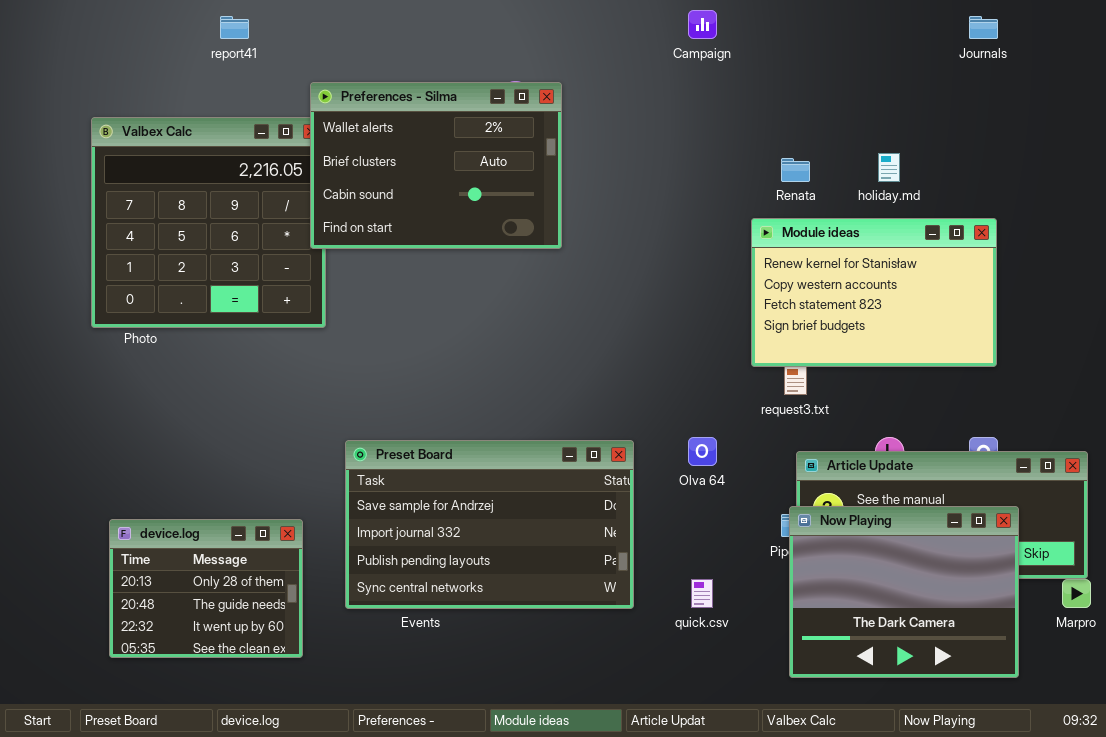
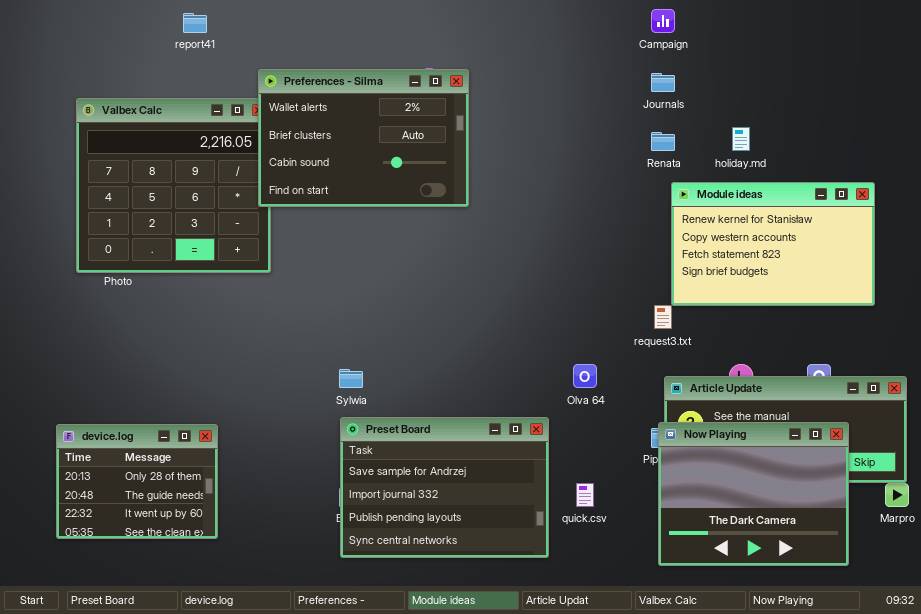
Campaign: [688,10,717,39] -> [651,9,675,33], moved
Journals: [969,16,998,39] -> [651,73,675,92], moved
Module ideas: [751,218,997,367] -> [671,182,875,306], moved
Preset Board: [345,440,634,609] -> [340,417,549,558], moved, resized
device.log: [109,519,303,658] -> [56,424,218,539], moved

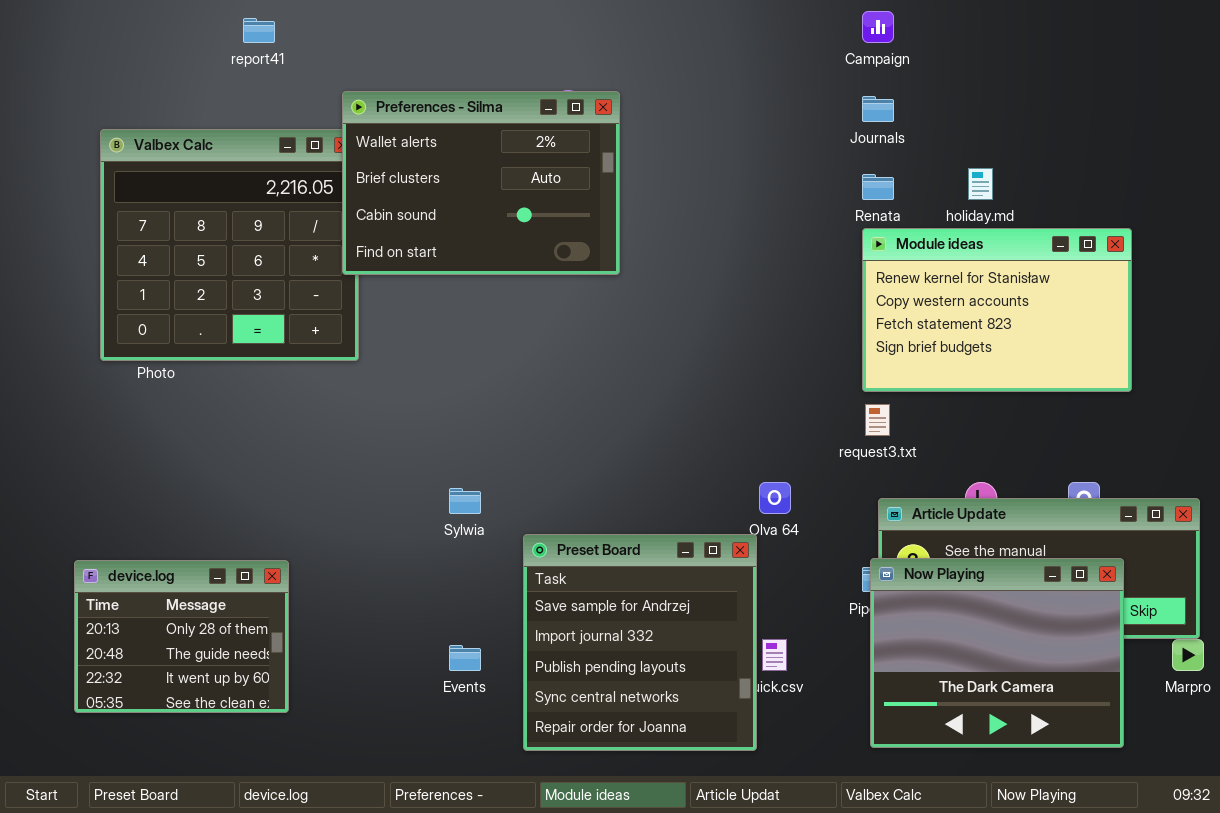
Module ideas: [671,182,875,306] -> [862,228,1132,392], moved
Preset Board: [340,417,549,558] -> [523,534,757,751], moved, resized

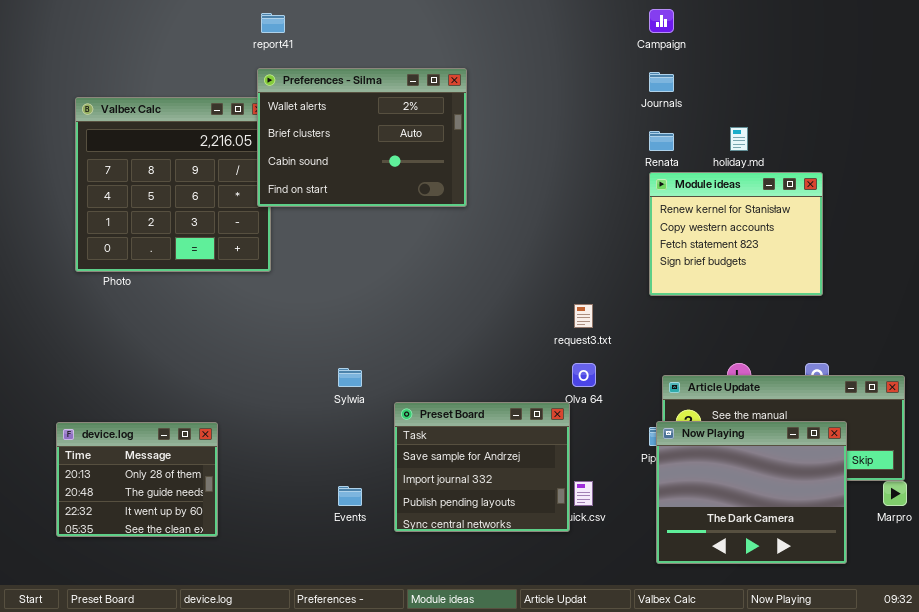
report41: [243,18,275,43] -> [261,13,285,33], moved
Module ideas: [862,228,1132,392] -> [649,172,823,296], resized
request3.txt: [865,404,890,436] -> [574,304,593,328], moved
Preset Board: [523,534,757,751] -> [394,402,570,532], resized

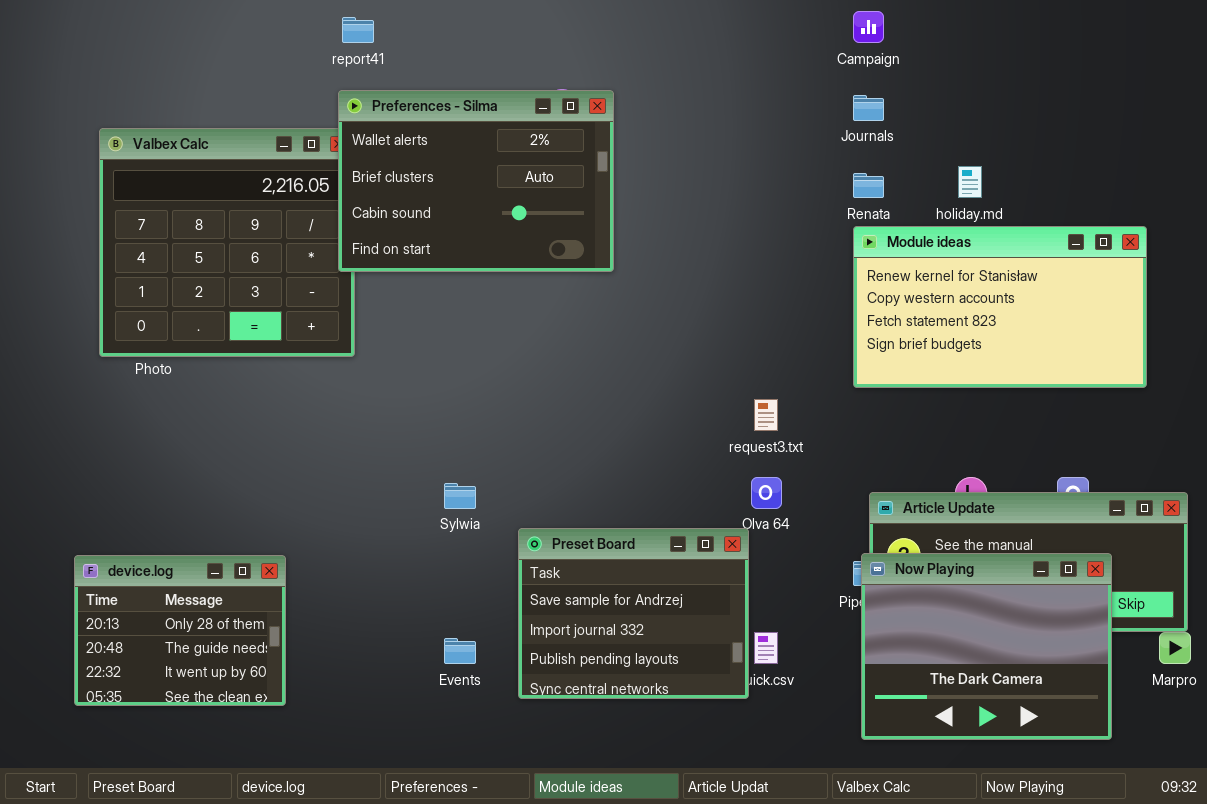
Module ideas: [649,172,823,296] -> [853,226,1147,388], resized

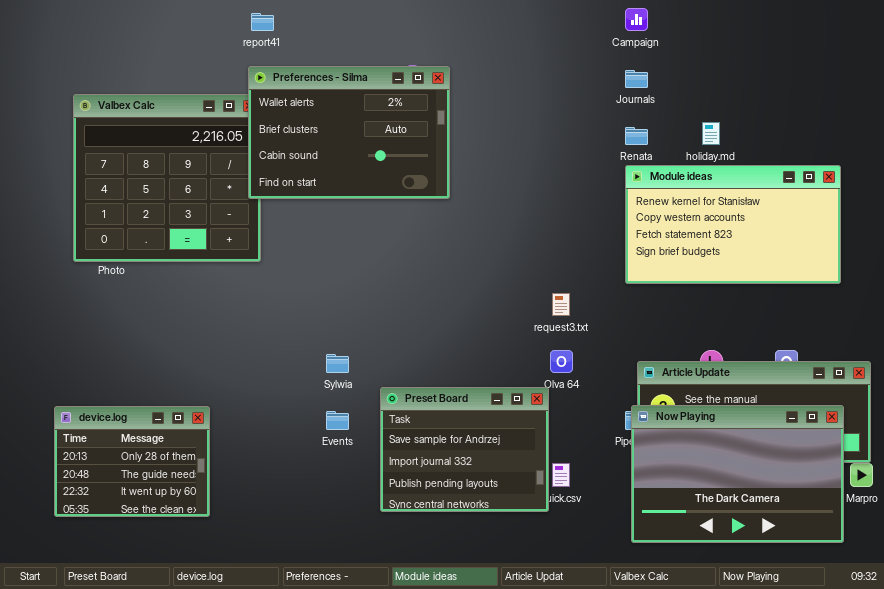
Now Playing: [861,553,1112,740] -> [631,405,844,543], resized
Events: [444,638,476,664] -> [326,411,349,430], moved

